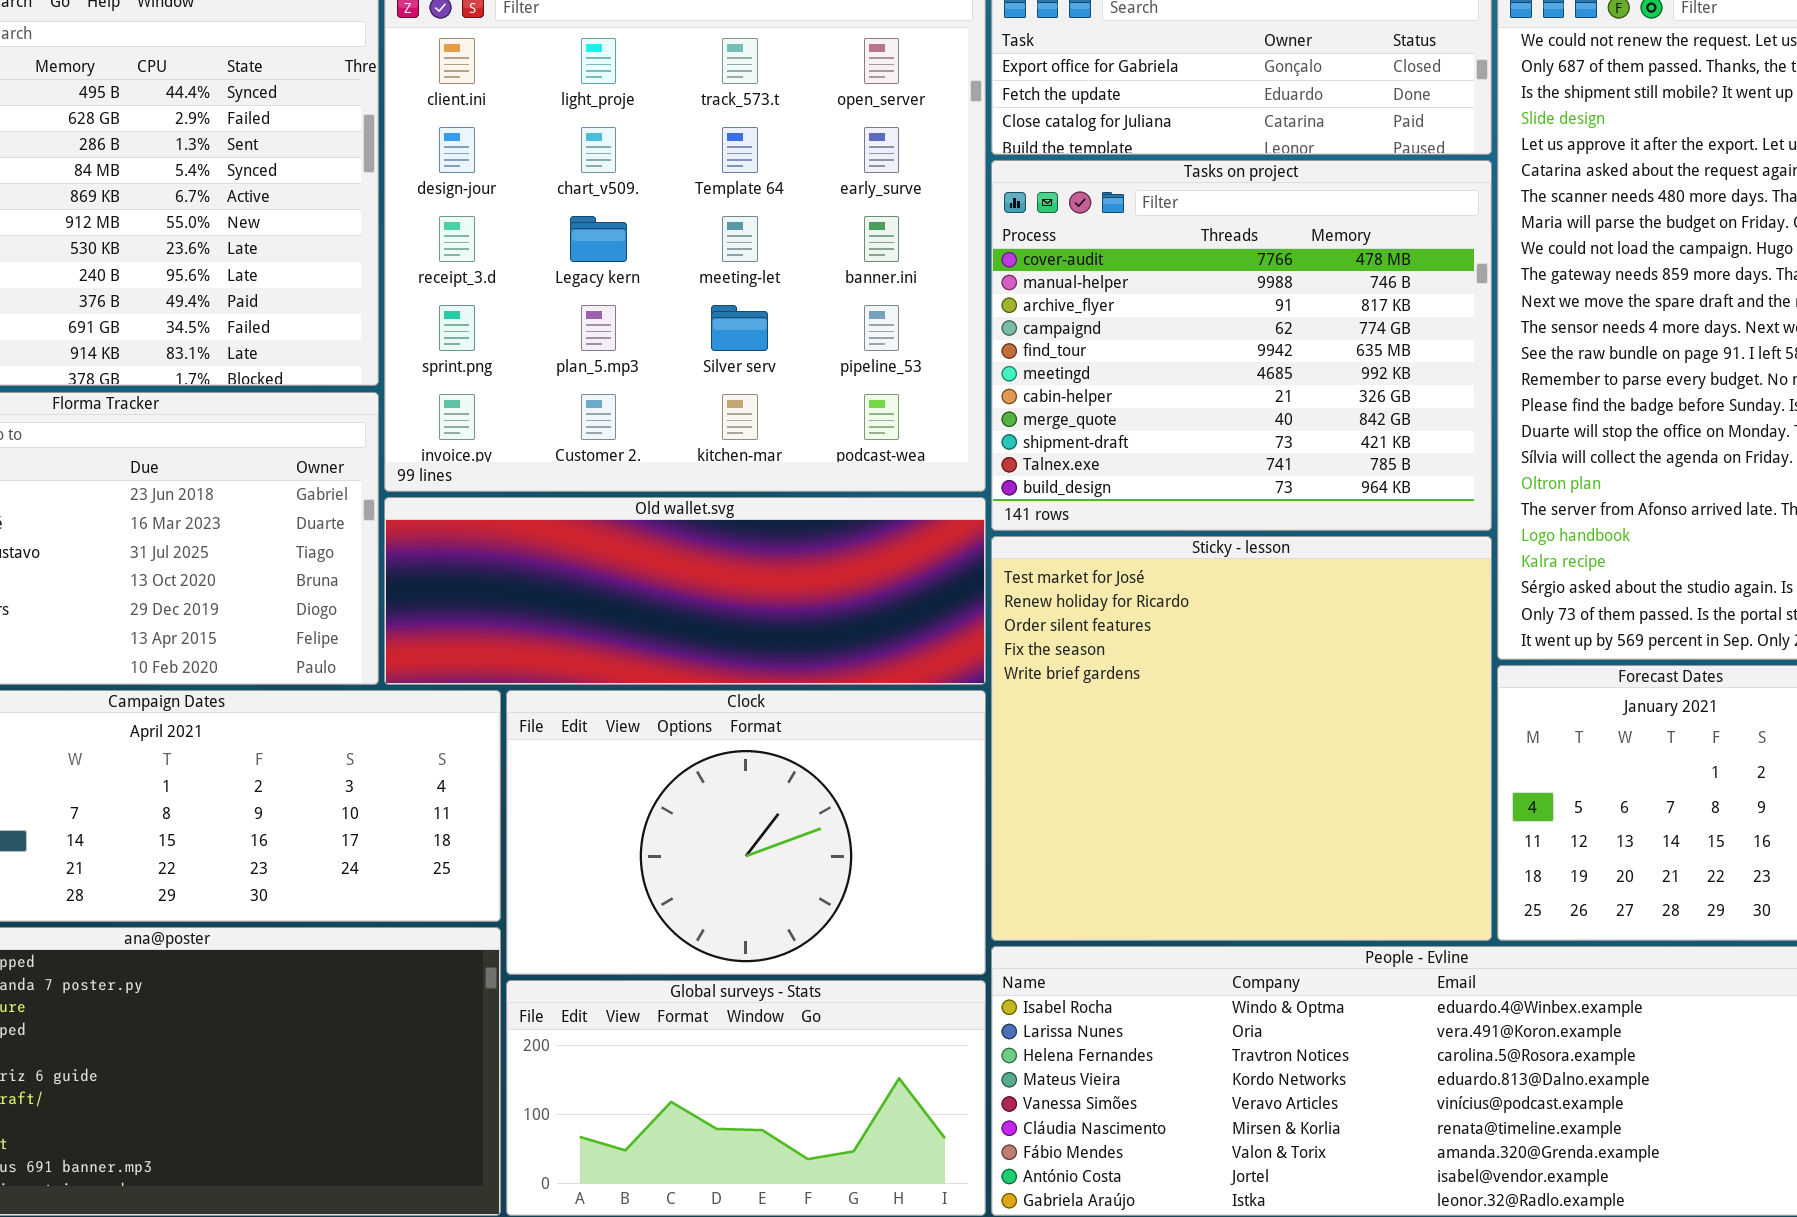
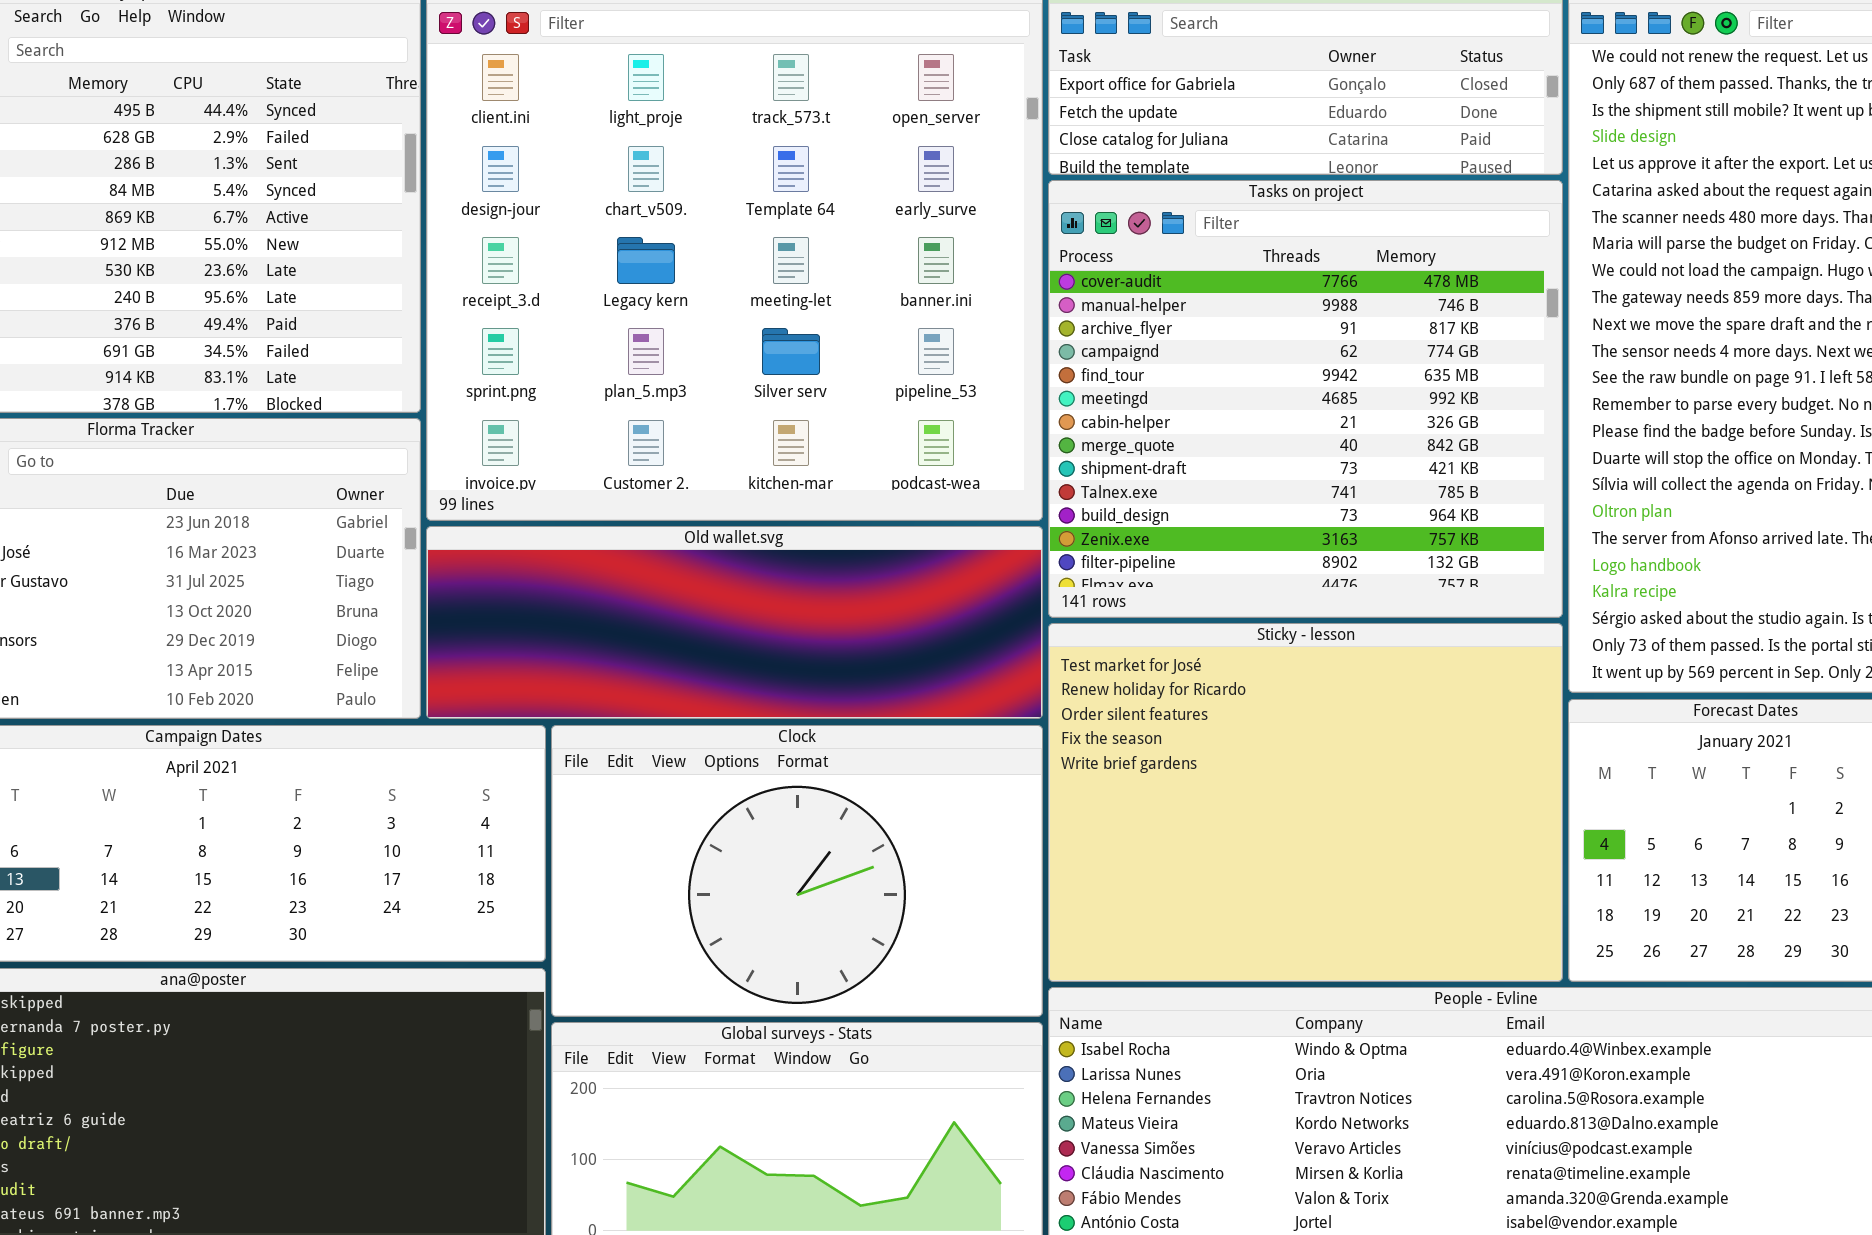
Tasks on project: [991,160,1492,531] -> [1048,180,1563,618], resized
Sticky - lesson: [991,536,1492,941] -> [1048,623,1563,982], resized

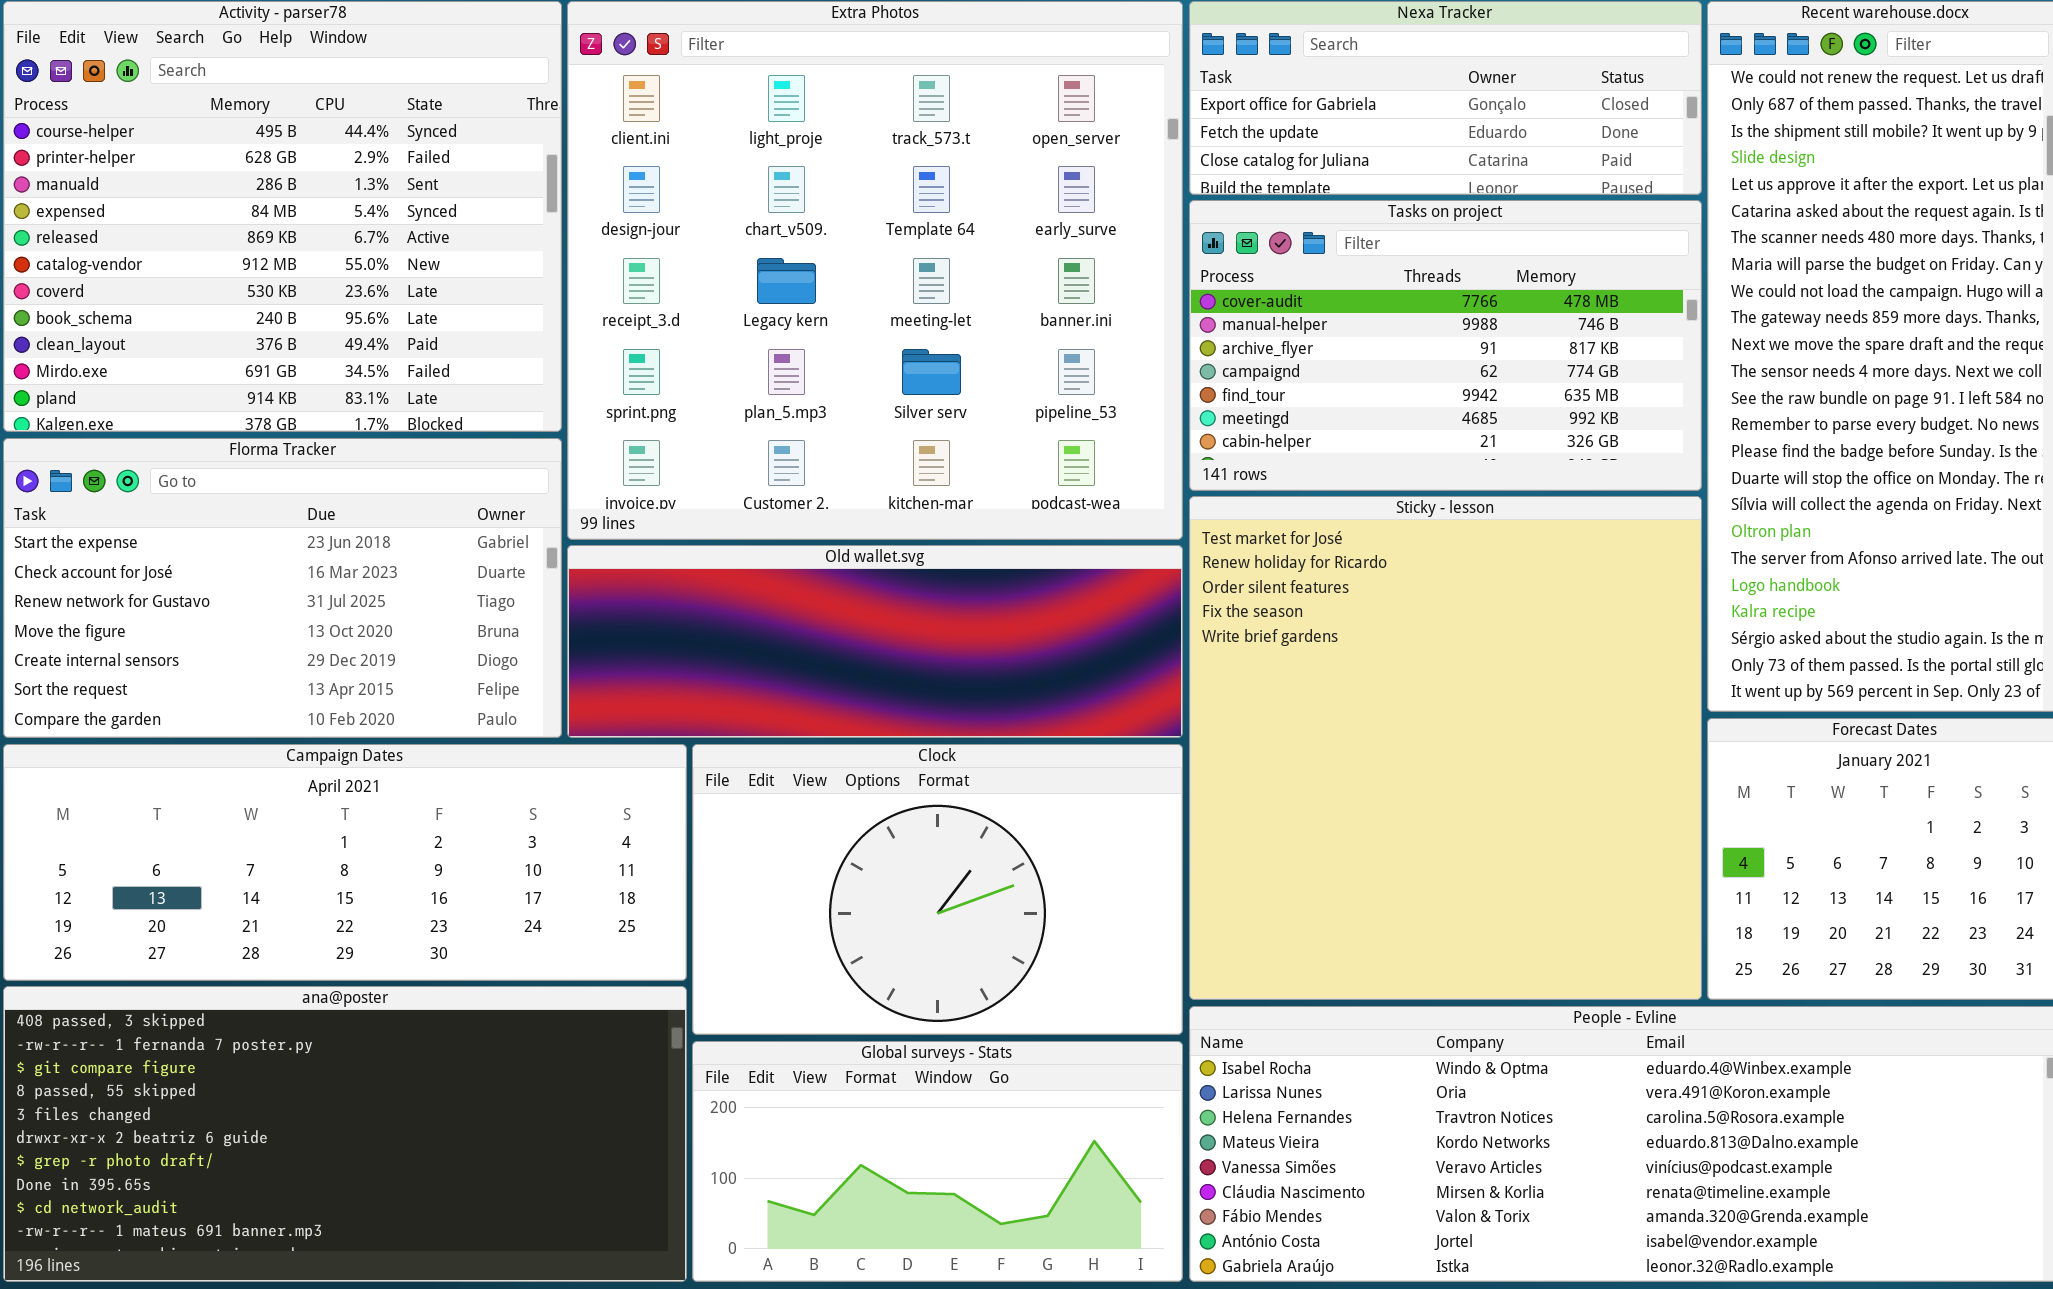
Tasks on project: [1048,180,1563,618] -> [1189,200,1702,491], resized
Sticky - lesson: [1048,623,1563,982] -> [1189,496,1702,1000], resized

